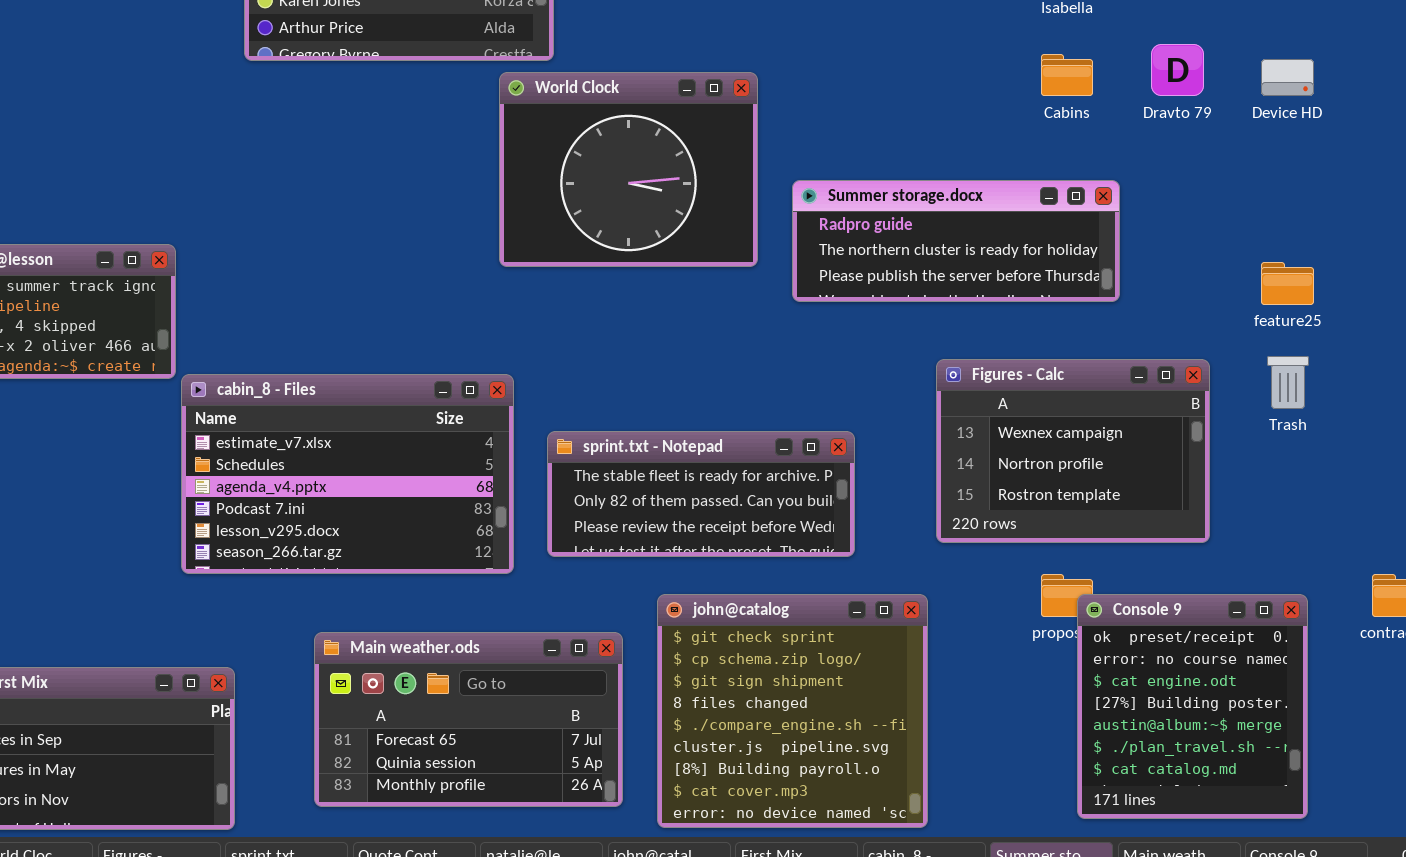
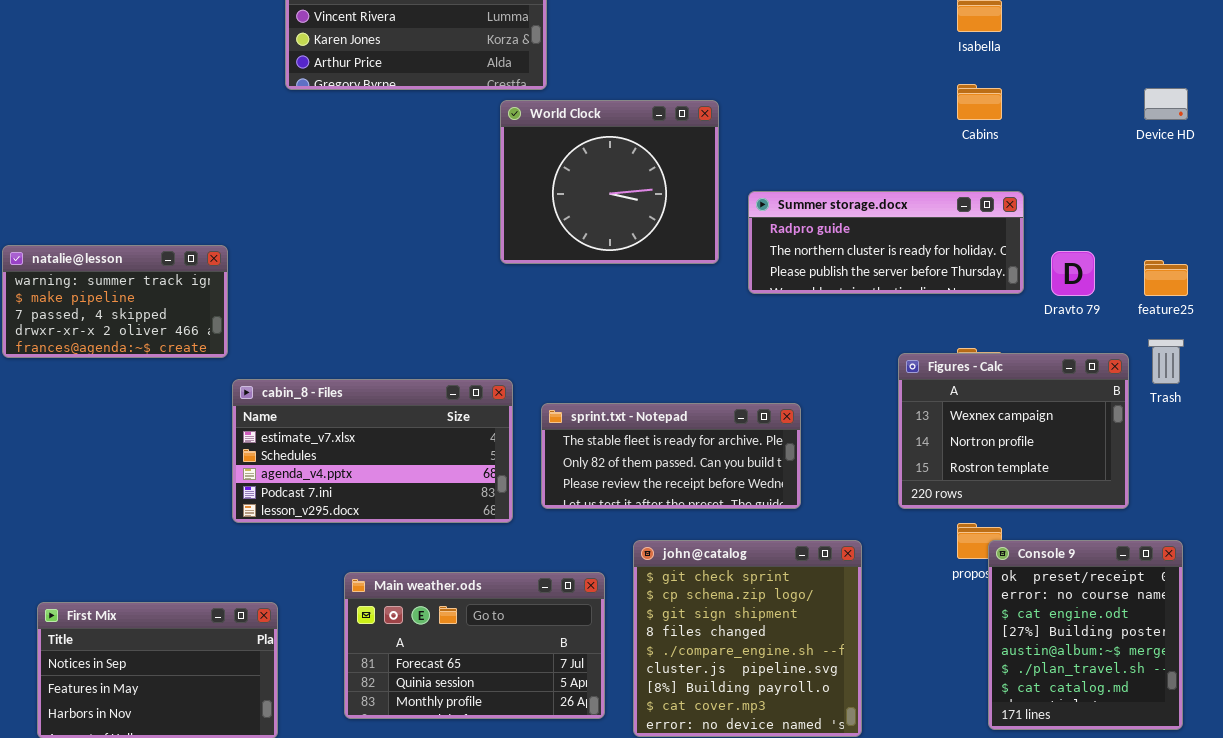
Dravto 79: [1151,44,1204,96] -> [1051,251,1095,296], moved
Figures - Calc: [936,359,1210,543] -> [898,353,1129,509], moved
cabin_8 - Files: [181,374,514,574] -> [232,379,513,523], resized

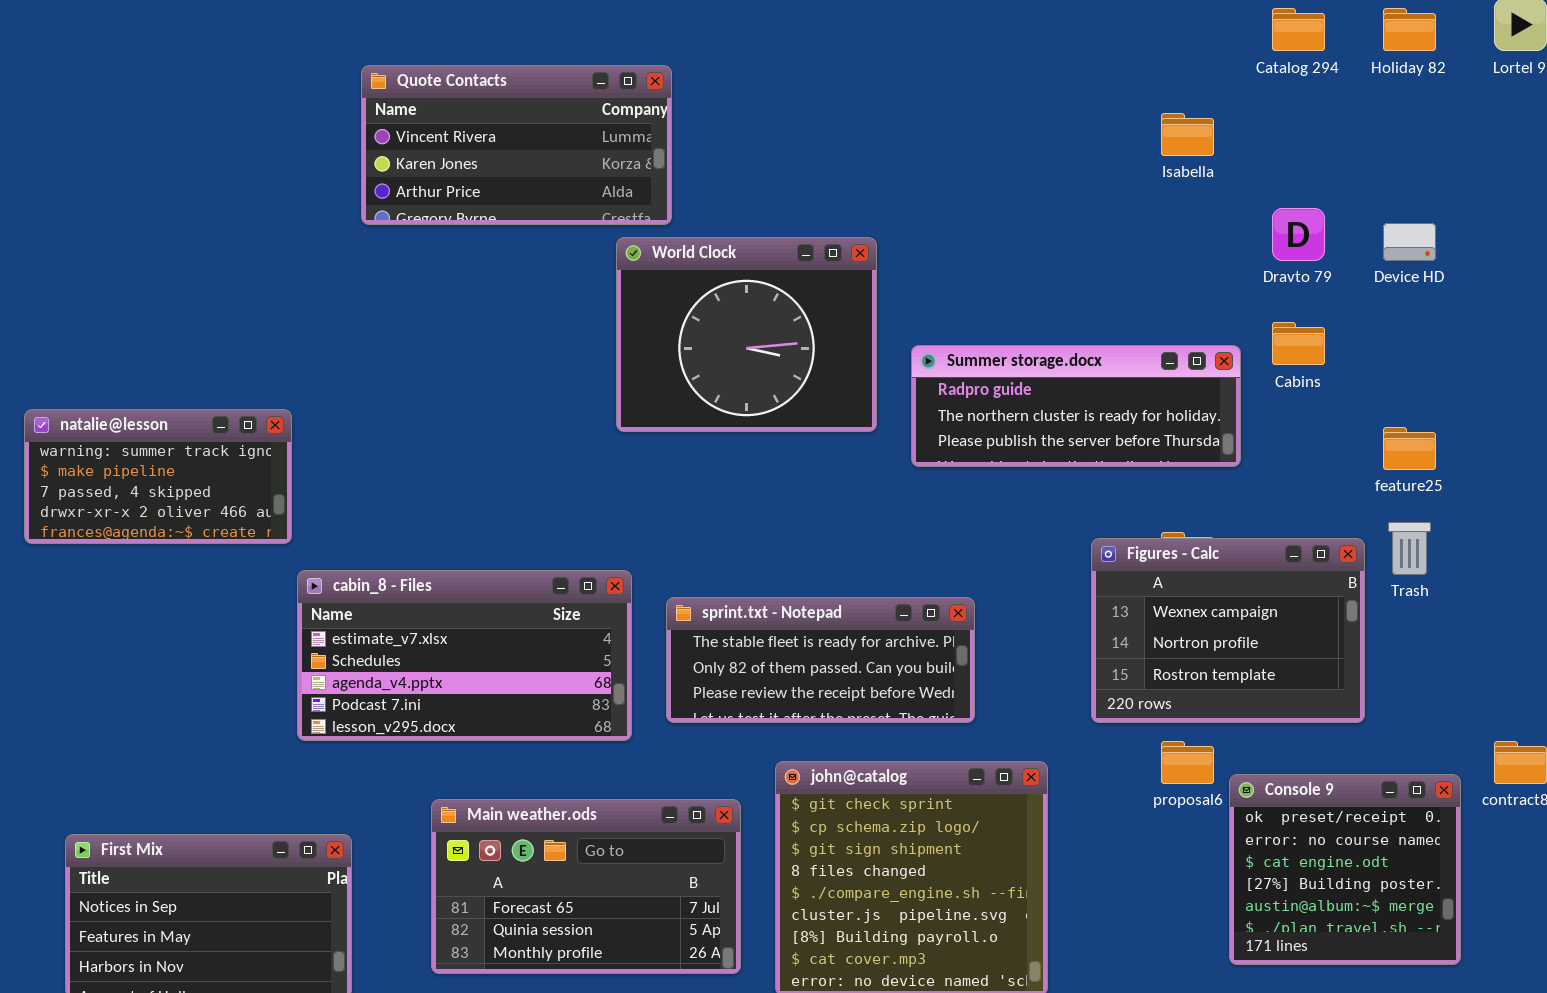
Cabins: [957,84,1002,120] -> [1272,322,1325,365], moved
Dravto 79: [1051,251,1095,296] -> [1272,208,1325,261], moved
Console 9: [988,540,1183,730] -> [1229,774,1461,965], moved, resized

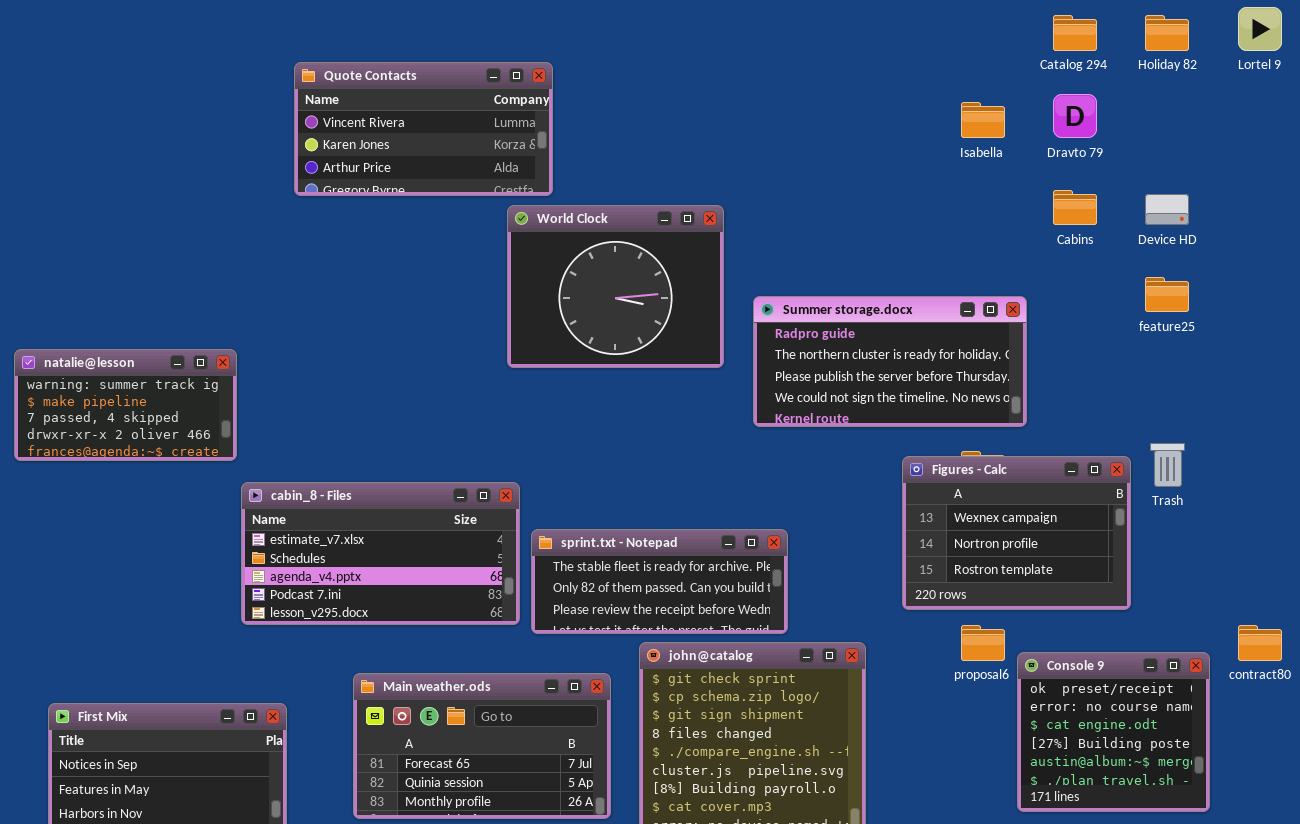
Dravto 79: [1272,208,1325,261] -> [1053,94,1097,138], moved
Cabins: [1272,322,1325,365] -> [1053,190,1097,225], moved
Summer storage.docx: [911,345,1241,467] -> [753,296,1027,427], resized
feature25: [1383,427,1436,470] -> [1145,277,1189,312], moved
sprint.txt - Notepad: [666,597,975,723] -> [531,529,788,634], moved

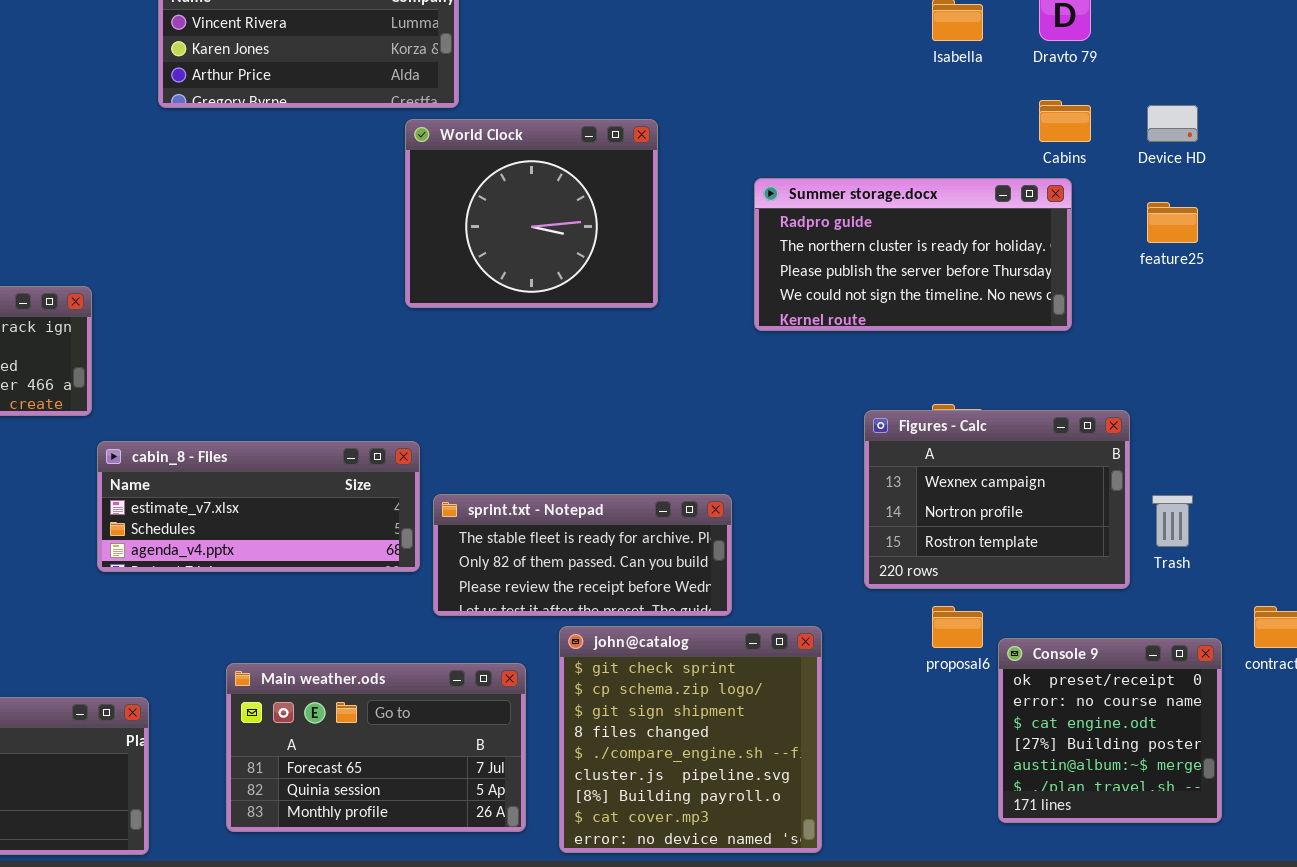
Summer storage.docx: [753,296,1027,427] -> [754,178,1072,331], moved
Trash: [1150,443,1185,487] -> [1152,495,1193,547], moved
cabin_8 - Files: [241,482,520,625] -> [97,441,420,572], resized

